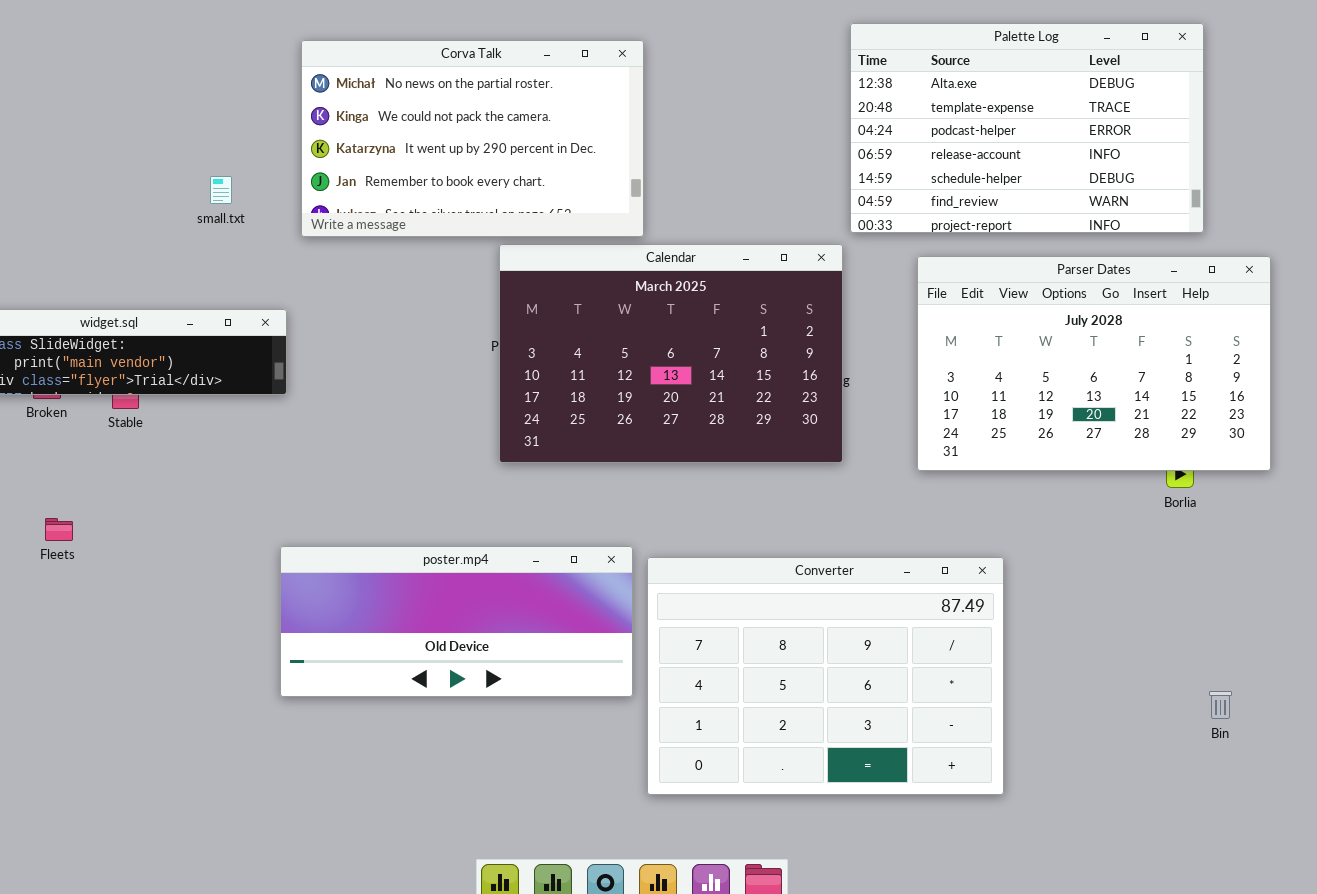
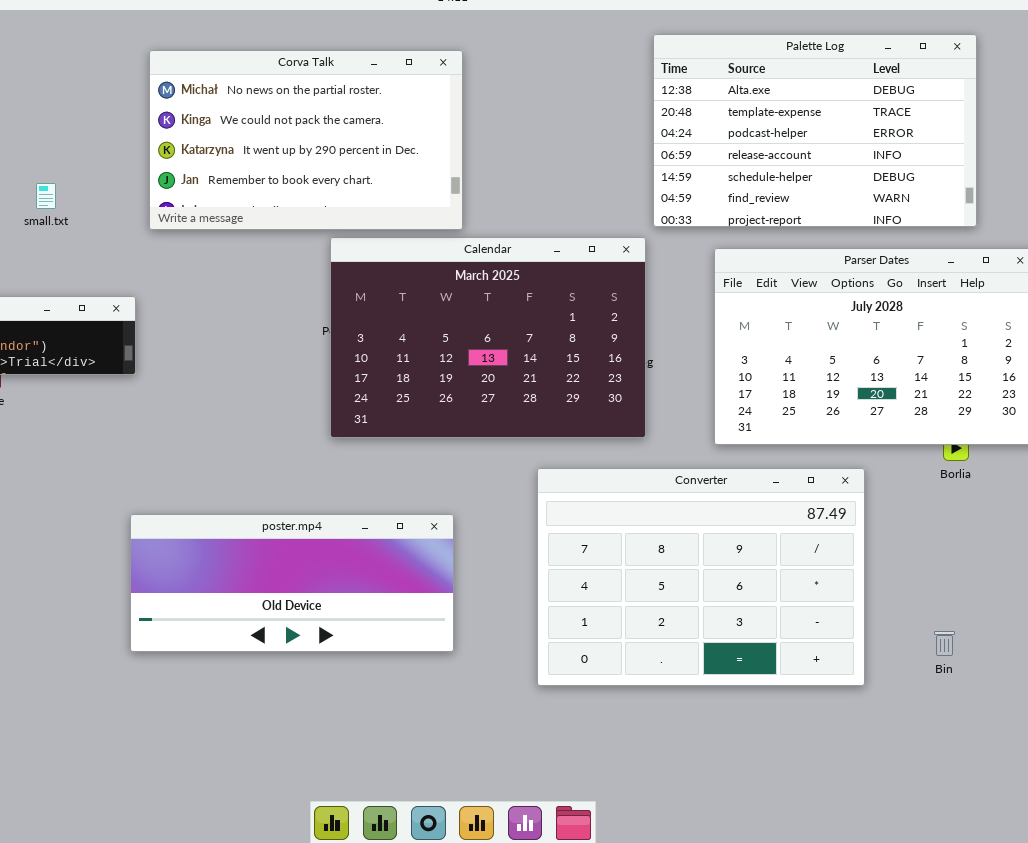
small.txt: [210,176,232,204] -> [36,183,56,209], moved
Converter: [647,557,1004,795] -> [537,468,865,686], moved
Bin: [1209,691,1232,719] -> [934,631,955,656], moved

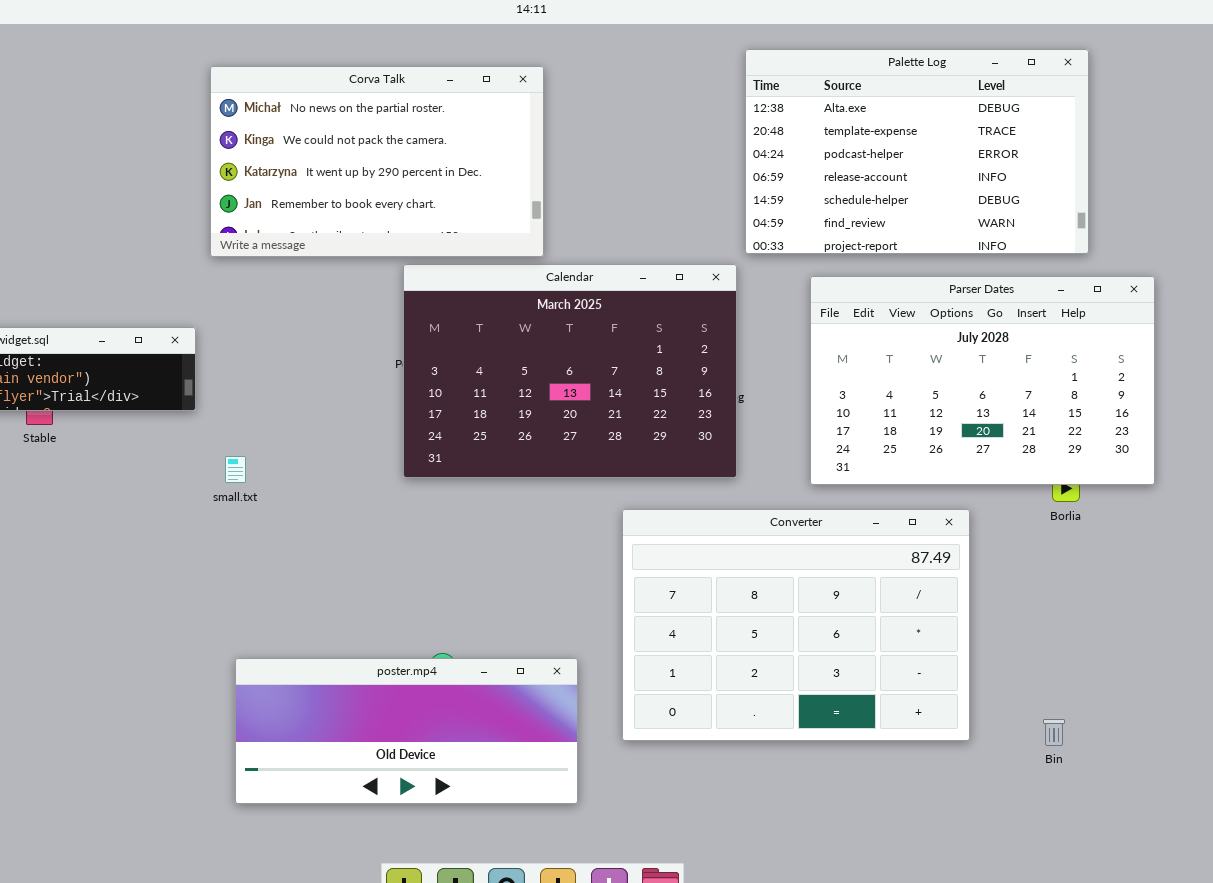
small.txt: [36,183,56,209] -> [225,456,246,483], moved
poster.mp4: [130,514,454,652] -> [235,658,578,804], moved
Bin: [934,631,955,656] -> [1043,719,1065,746], moved

